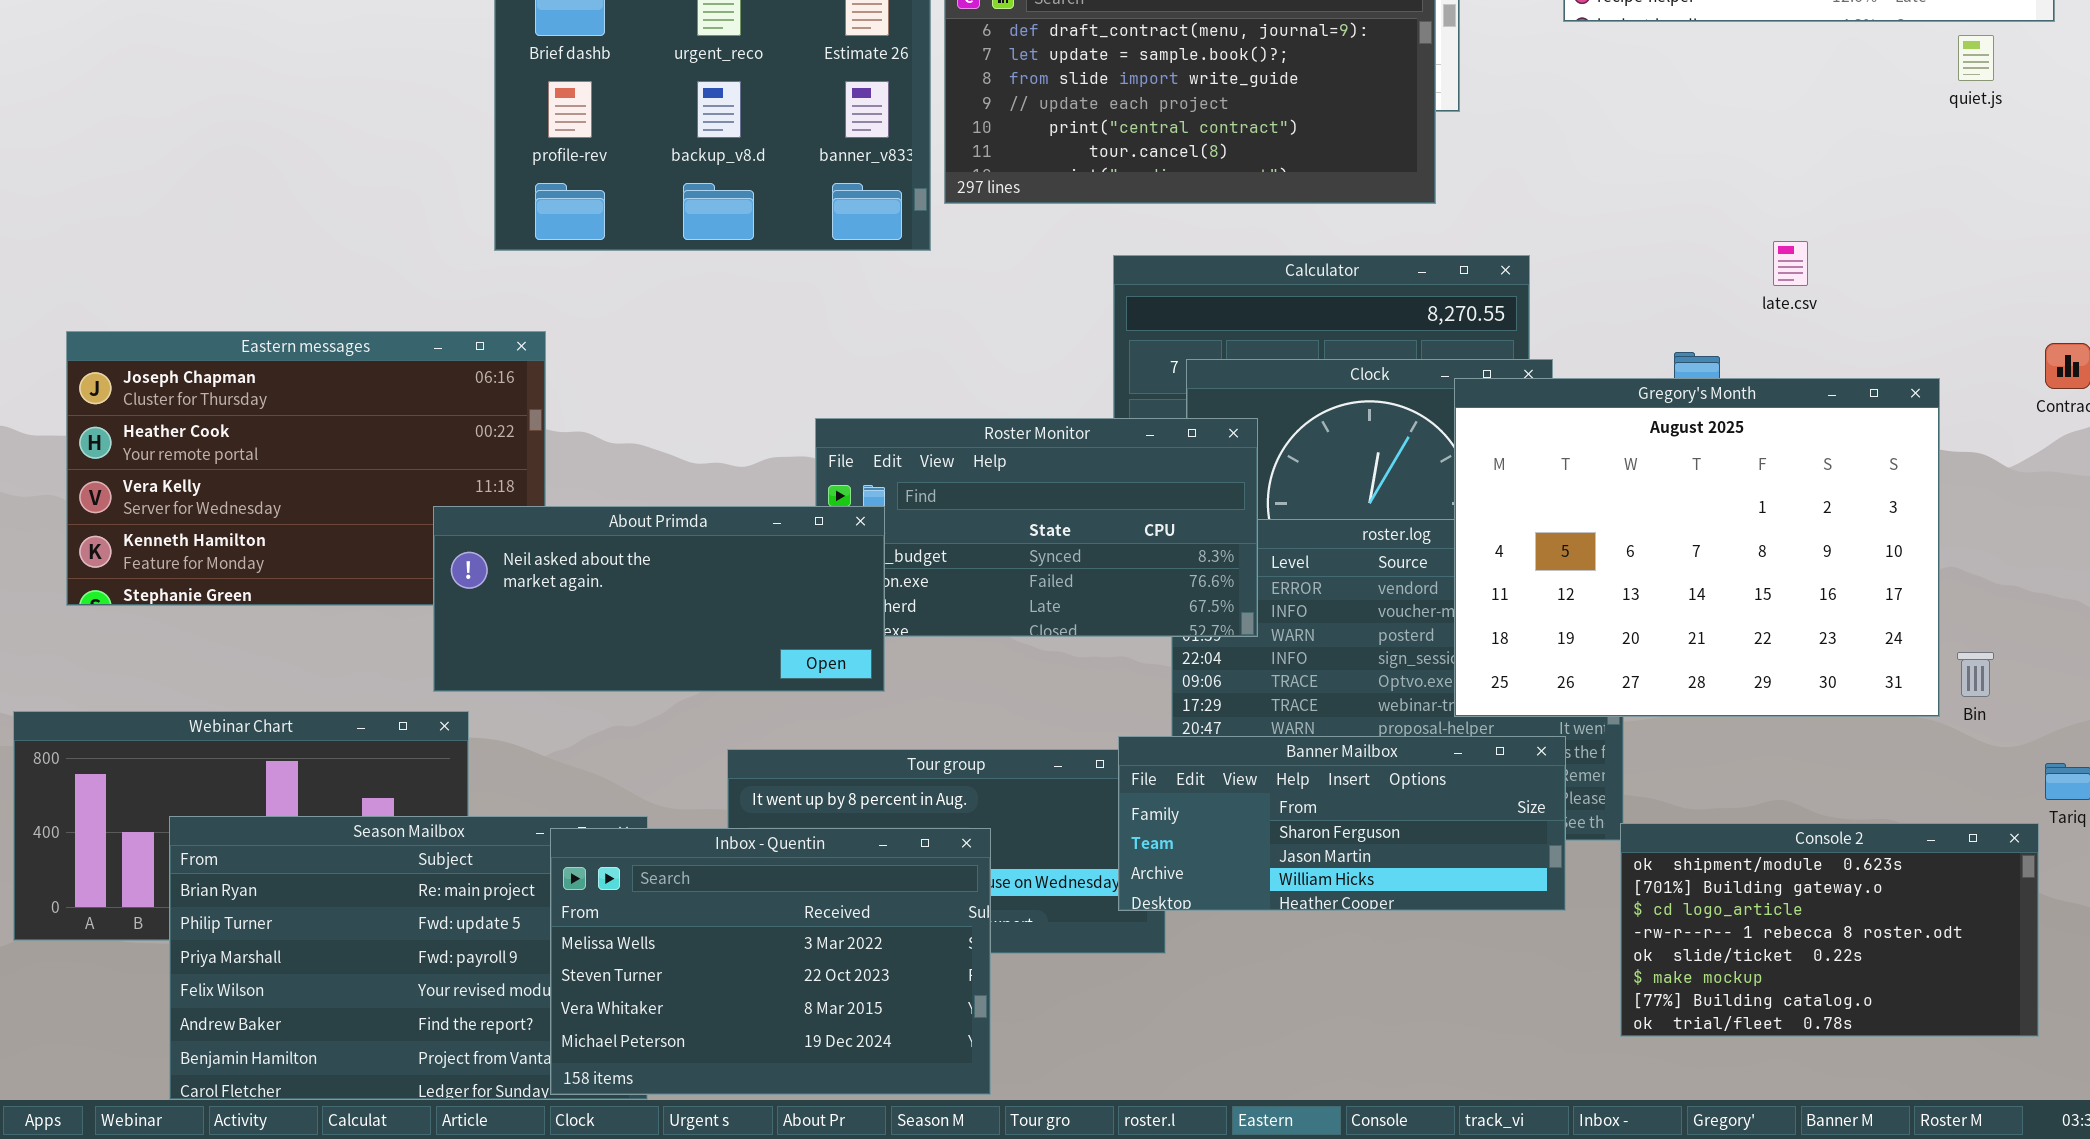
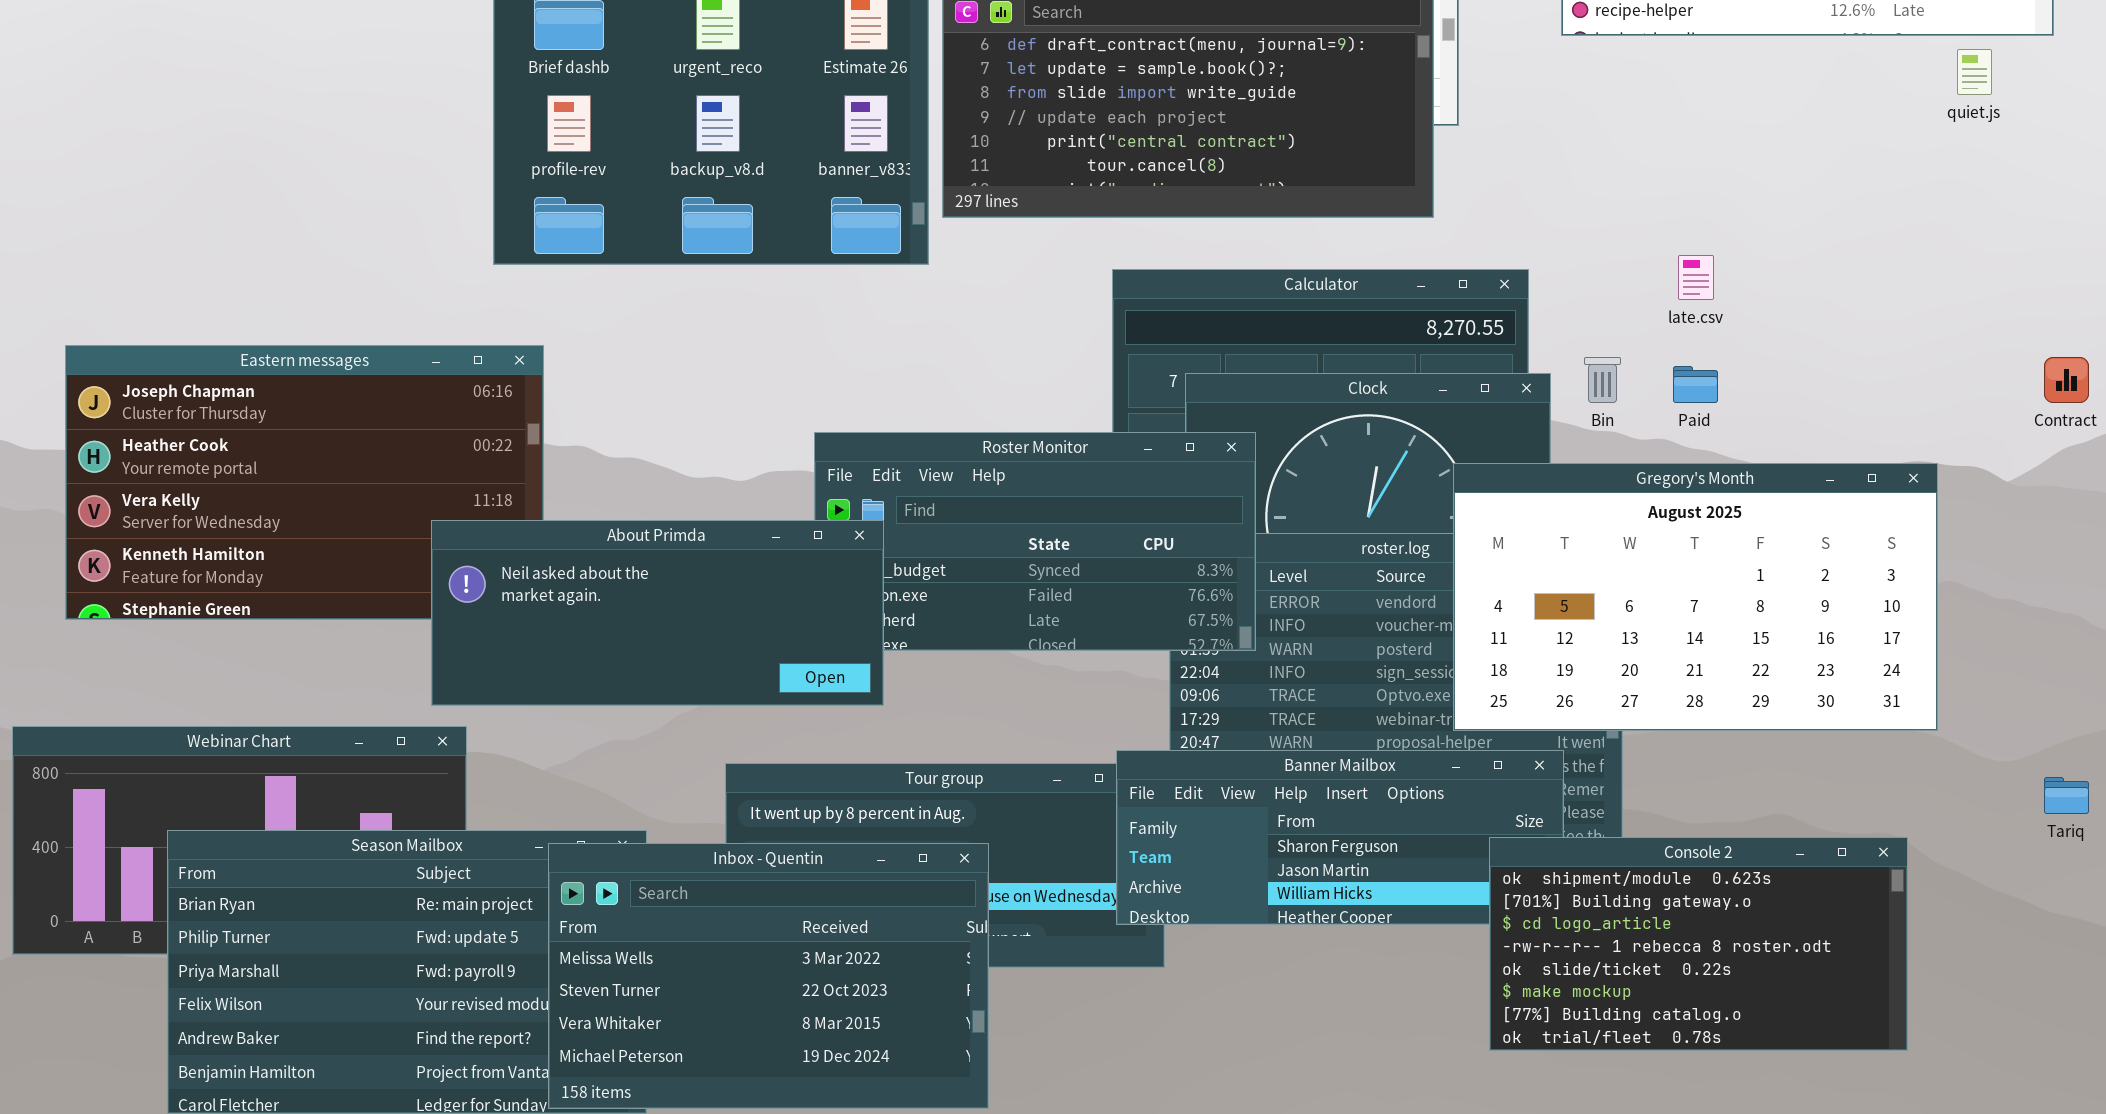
late.csv: [1773,241,1808,286] -> [1678,255,1714,300], moved
Gregory's Month: [1454,378,1940,717] -> [1453,463,1938,731], resized
Bin: [1957,652,1994,697] -> [1584,357,1621,403], moved
Console 2: [1620,823,2039,1037] -> [1489,837,1908,1051], moved

